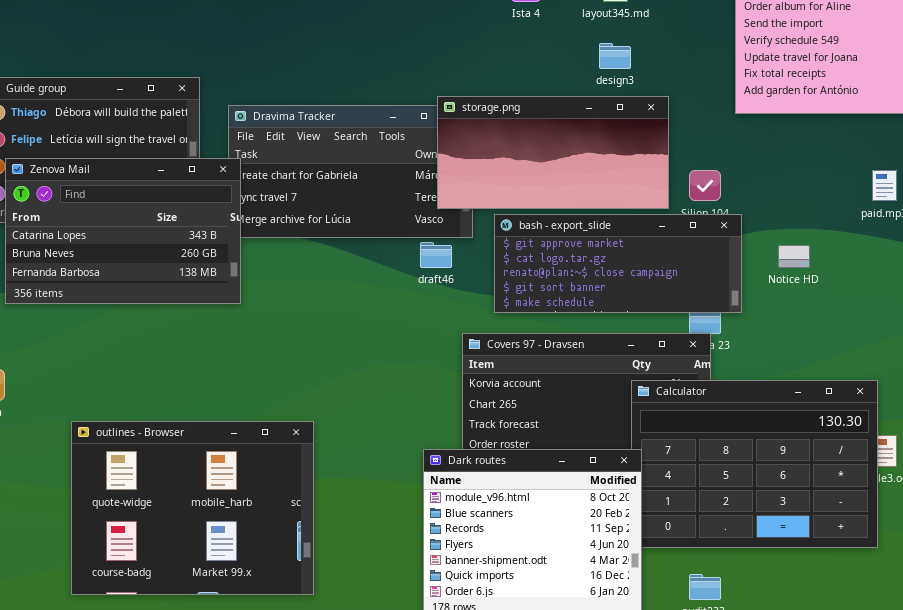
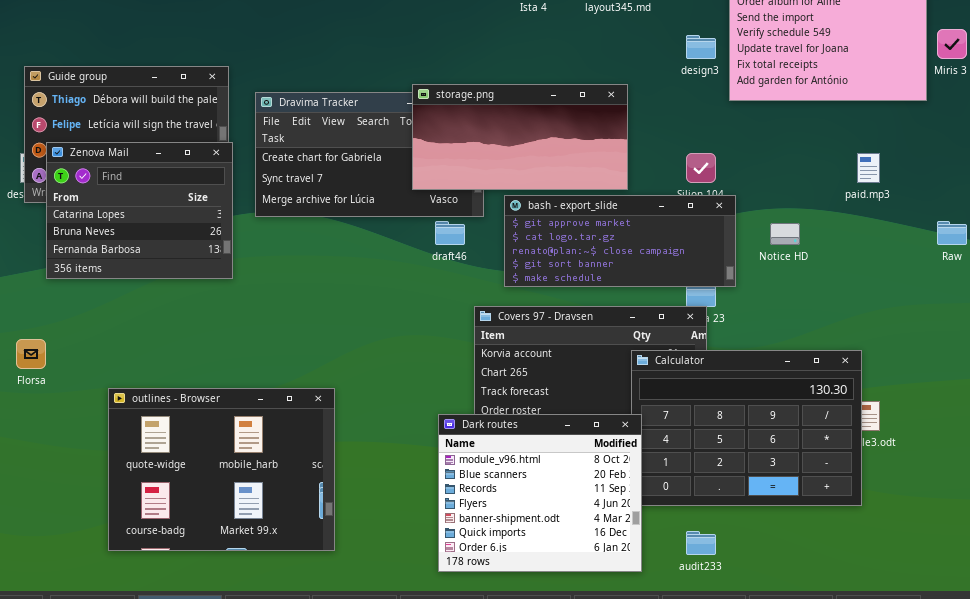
design3: [599,43,631,69] -> [686,35,716,59], moved
storage.png: [437,96,669,209] -> [412,84,628,190], moved
Zenova Mail: [5,158,241,304] -> [46,142,233,279], resized

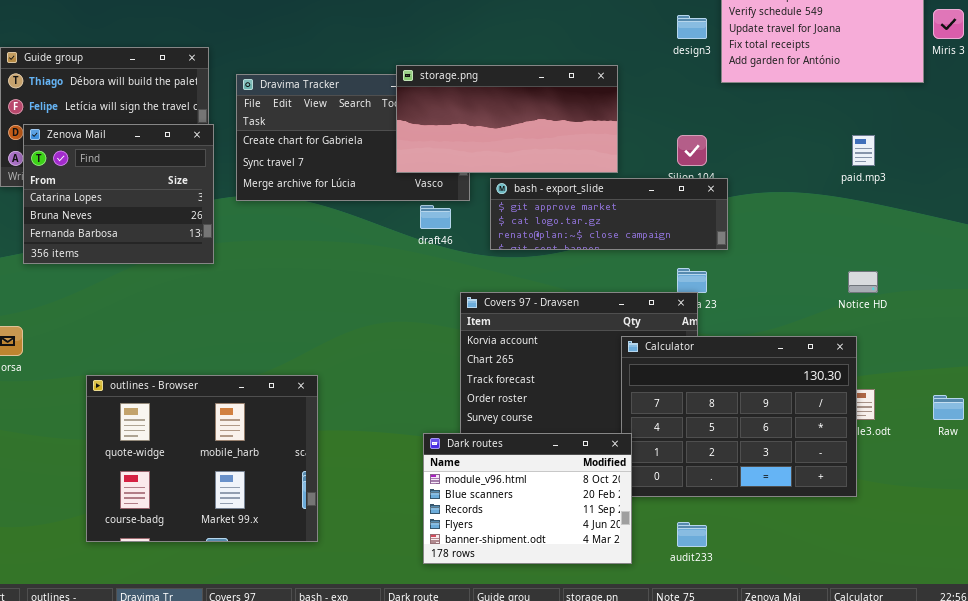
bash - export_slide: [504,195,736,287] -> [490,178,728,250], resized
Raw: [937,221,967,245] -> [933,395,964,420], moved
Notice HD: [770,223,800,245] -> [848,271,878,293], moved
Dark routes: [438,414,642,572] -> [423,433,632,564], resized

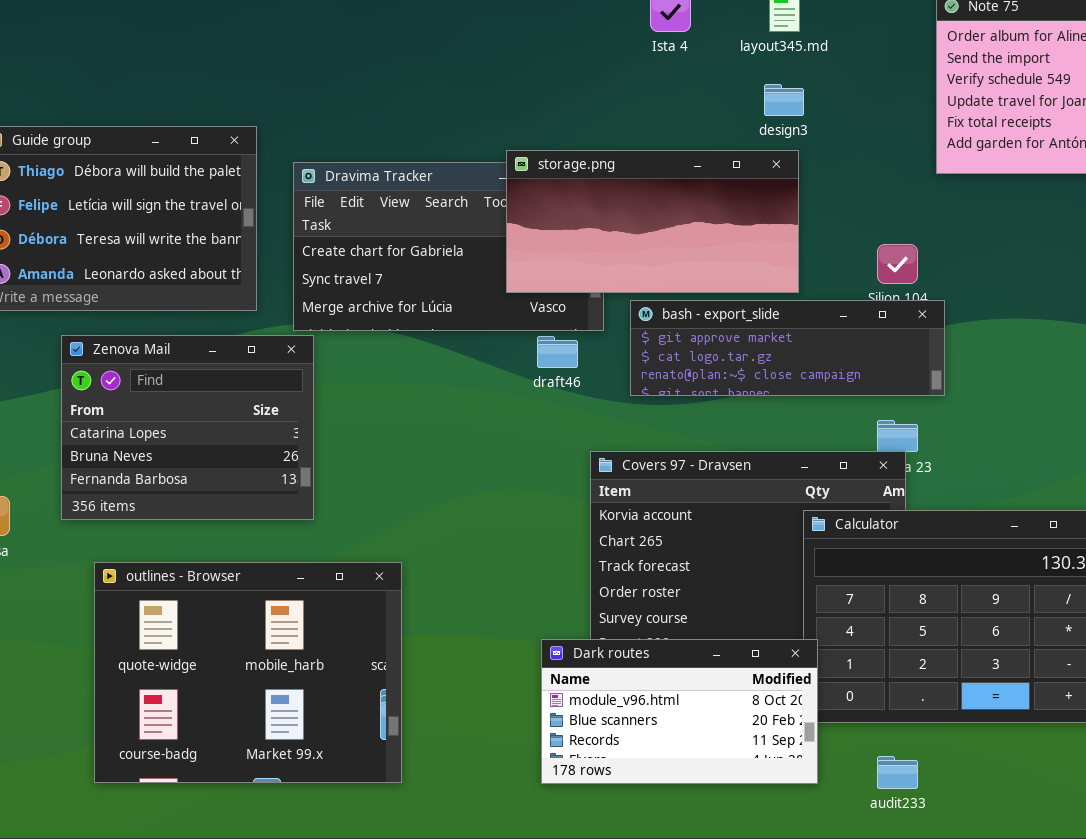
design3: [677,15,707,39] -> [764,84,804,116], moved
Zenova Mail: [23,124,214,264] -> [61,335,314,520], moved
Dark routes: [423,433,632,564] -> [541,639,818,784], resized

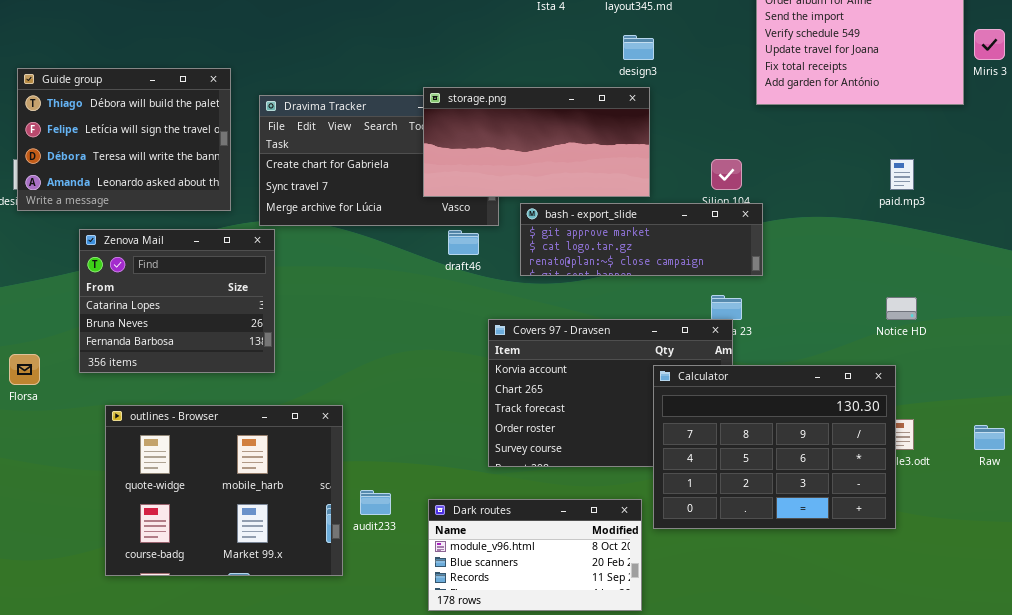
Dark routes: [541,639,818,784] -> [428,499,642,611], moved
audit233: [877,756,918,789] -> [360,490,391,515], moved

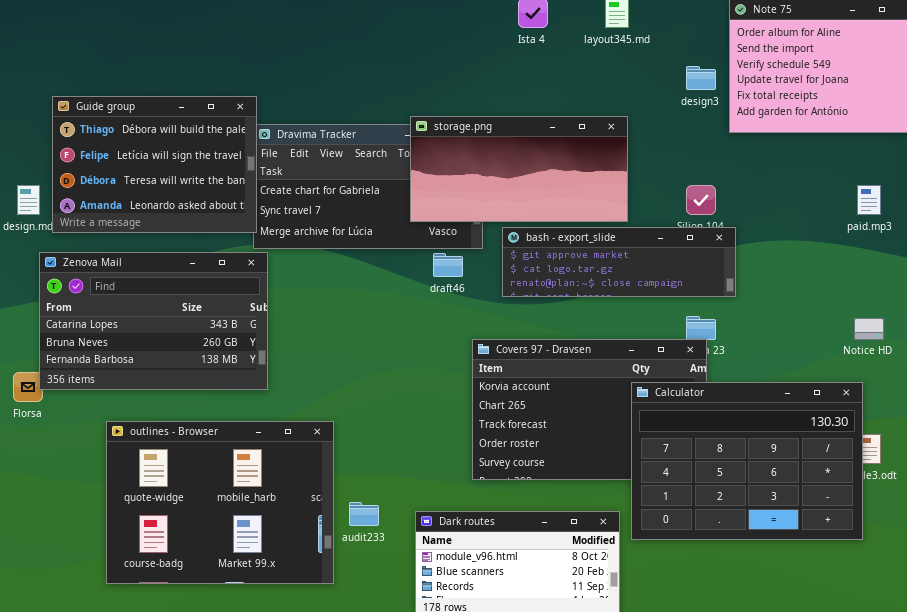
design3: [623,35,654,60] -> [686,66,716,90], moved
Guide group: [17,68,231,211] -> [52,96,257,233], moved
Zenova Mail: [79,229,275,373] -> [39,252,268,390], resized

